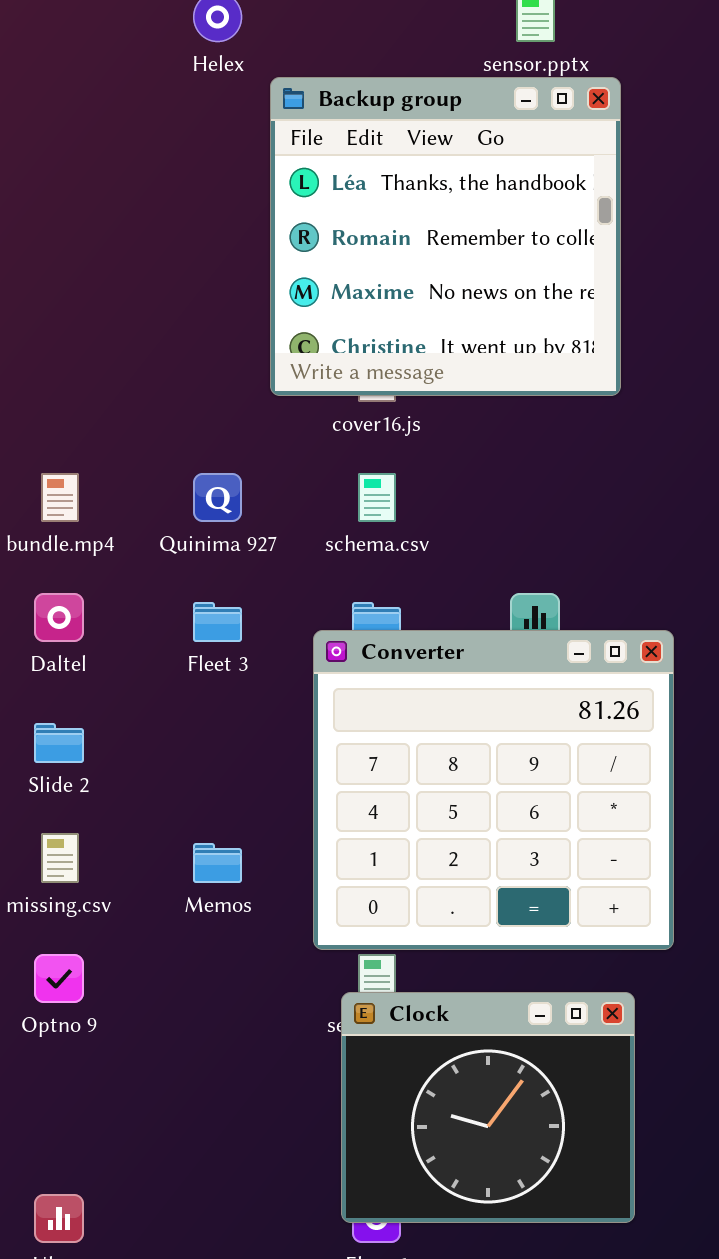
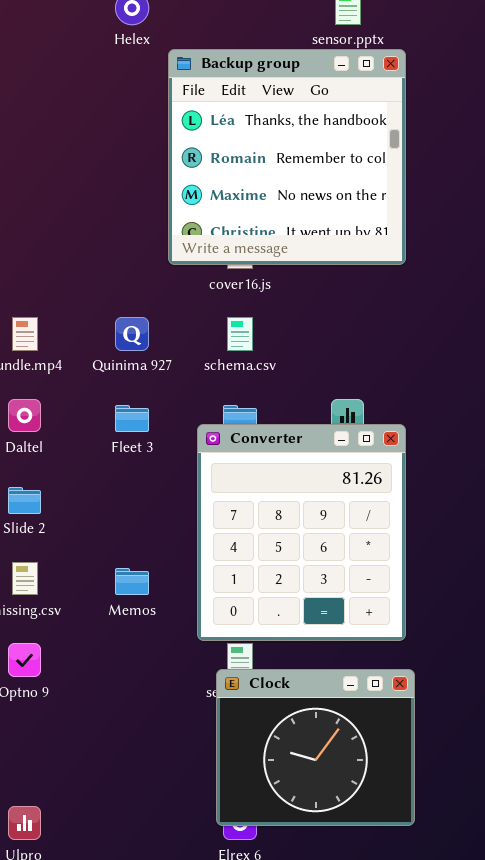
Converter: [313,630,674,950] -> [197,424,406,641], resized

